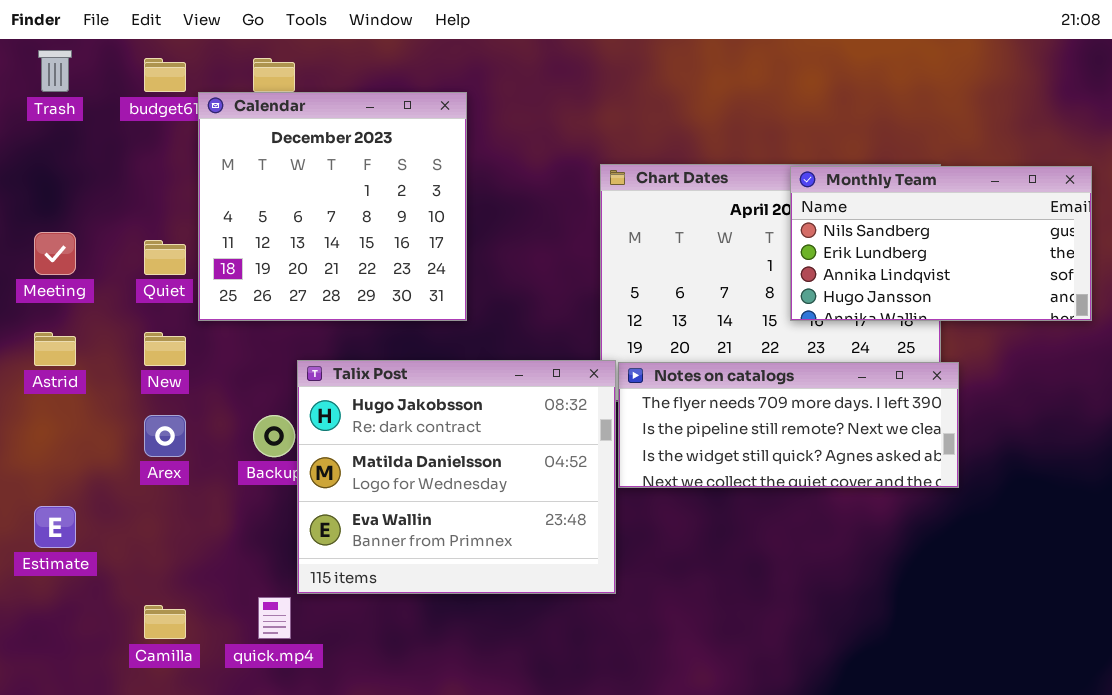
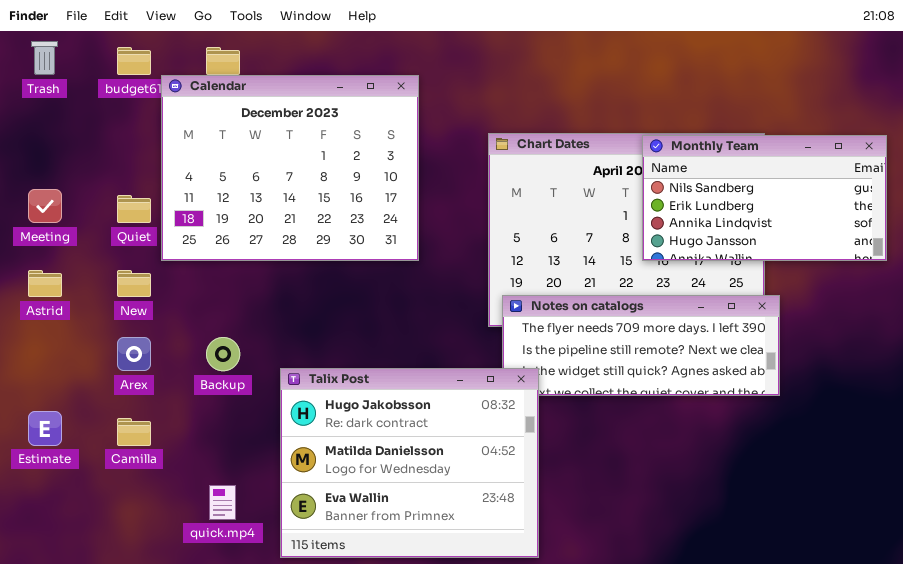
Calendar: [198,92,467,321] -> [161,75,419,261], resized
Talix Post: [297,360,616,594] -> [280,368,539,558], moved
Camilla: [144,605,186,639] -> [117,418,151,446], moved

